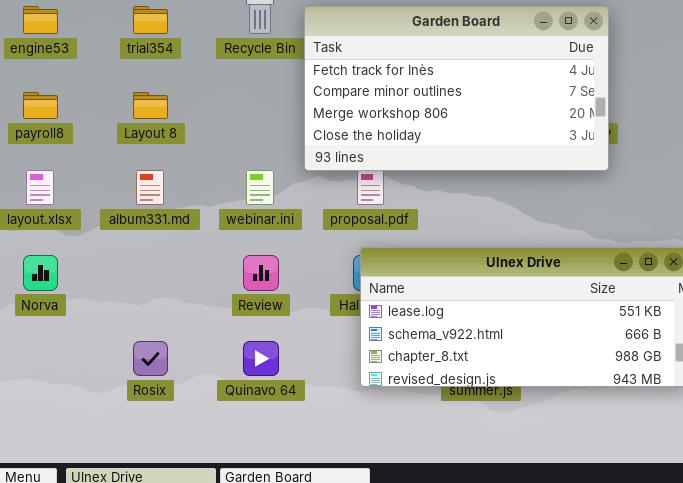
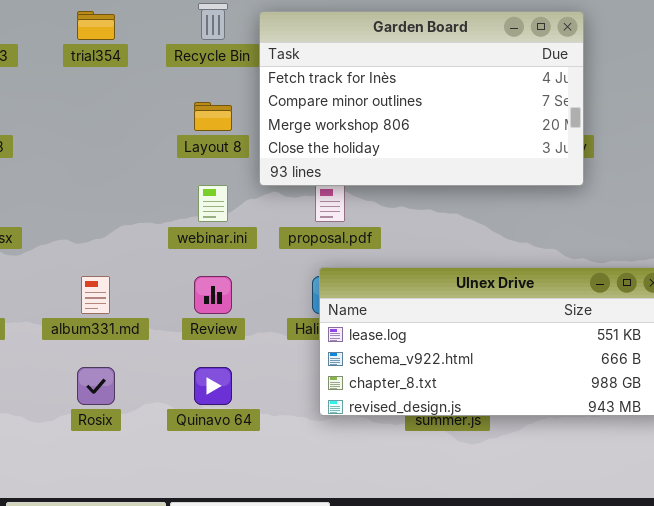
Layout 8: [133,92,168,119] -> [194,102,232,131], moved
album331.md: [136,170,164,205] -> [81,276,110,314], moved

